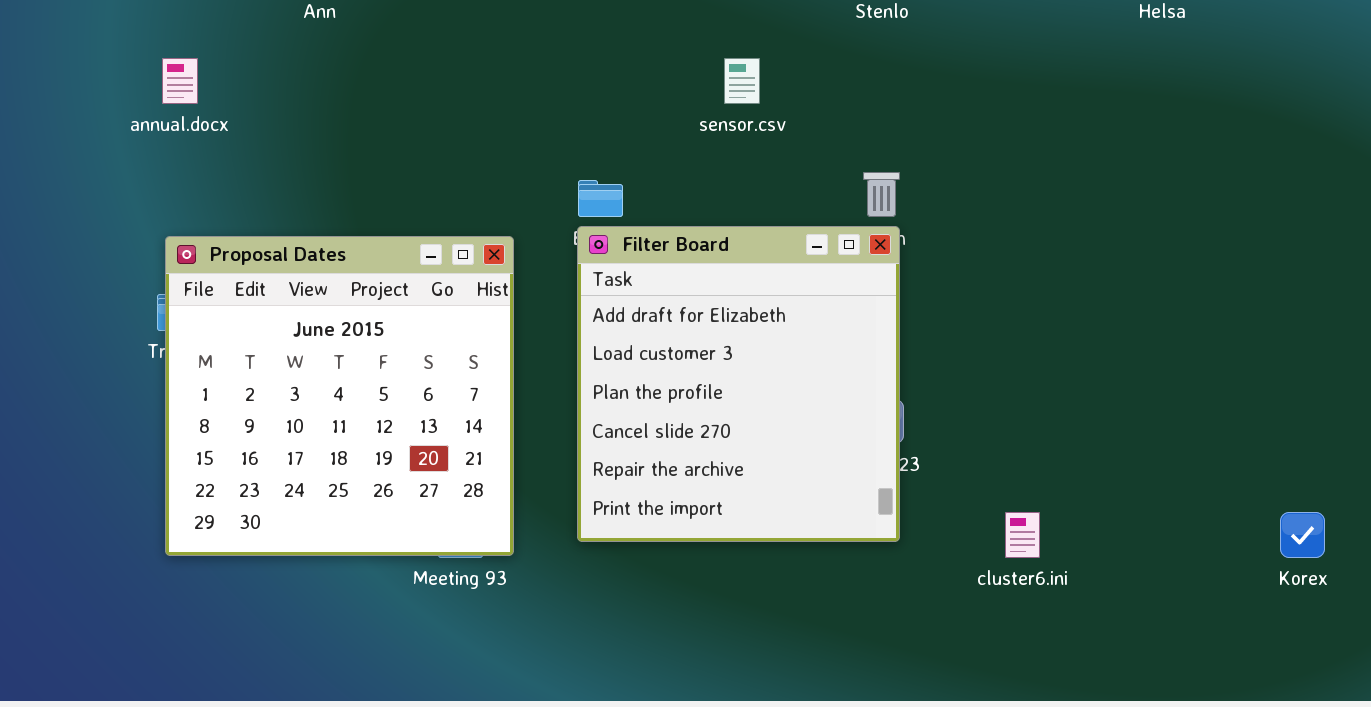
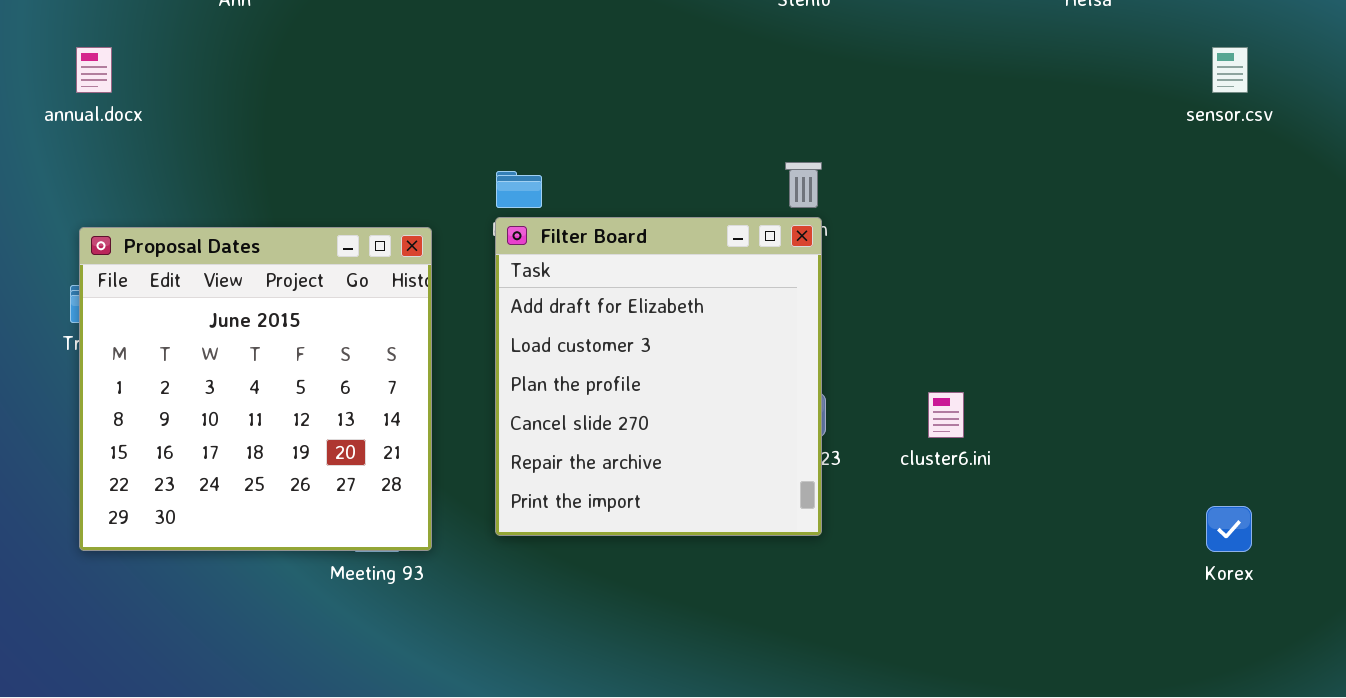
sensor.csv: [724,58,760,104] -> [1212,47,1248,93], moved
cluster6.ini: [1005,512,1040,558] -> [928,392,964,438], moved

